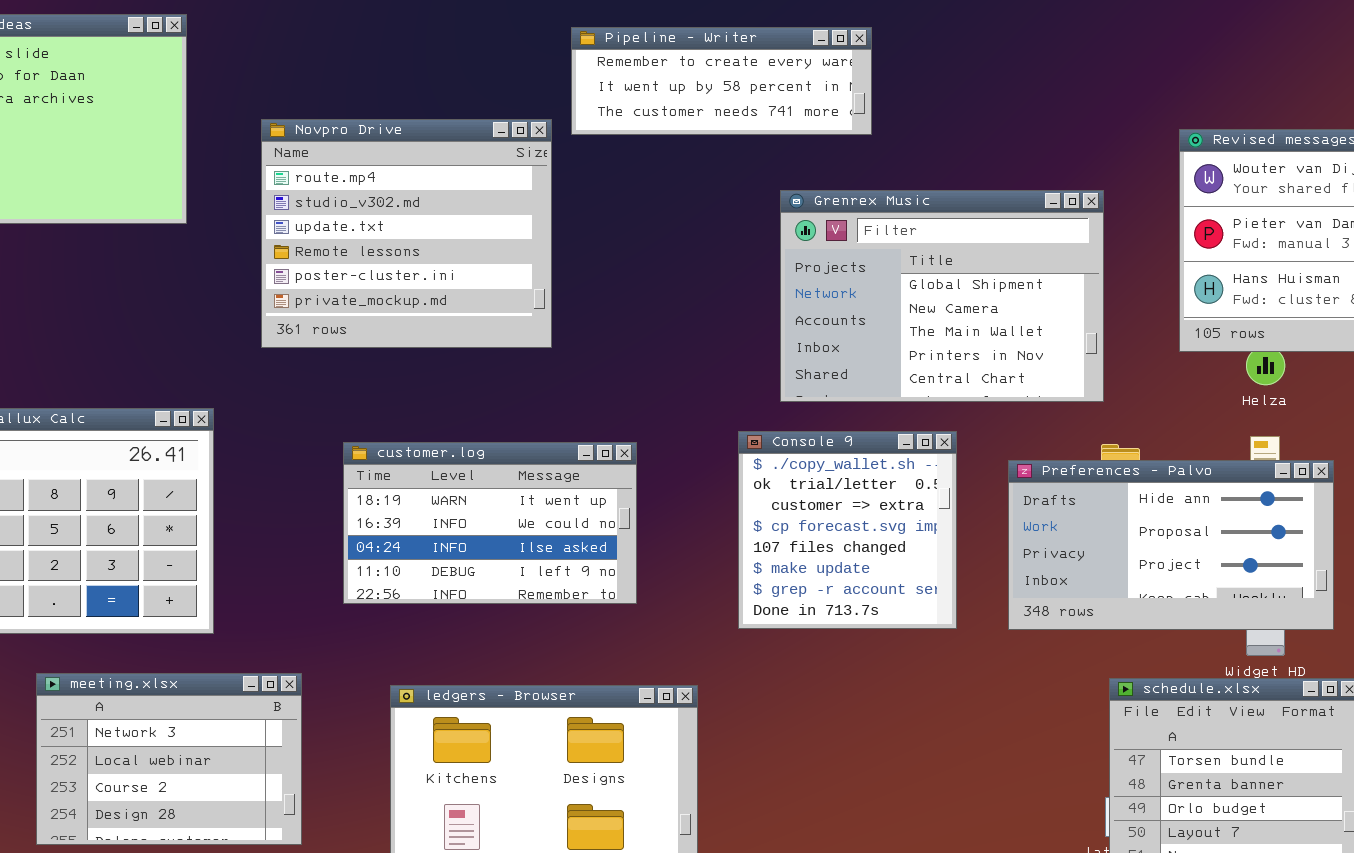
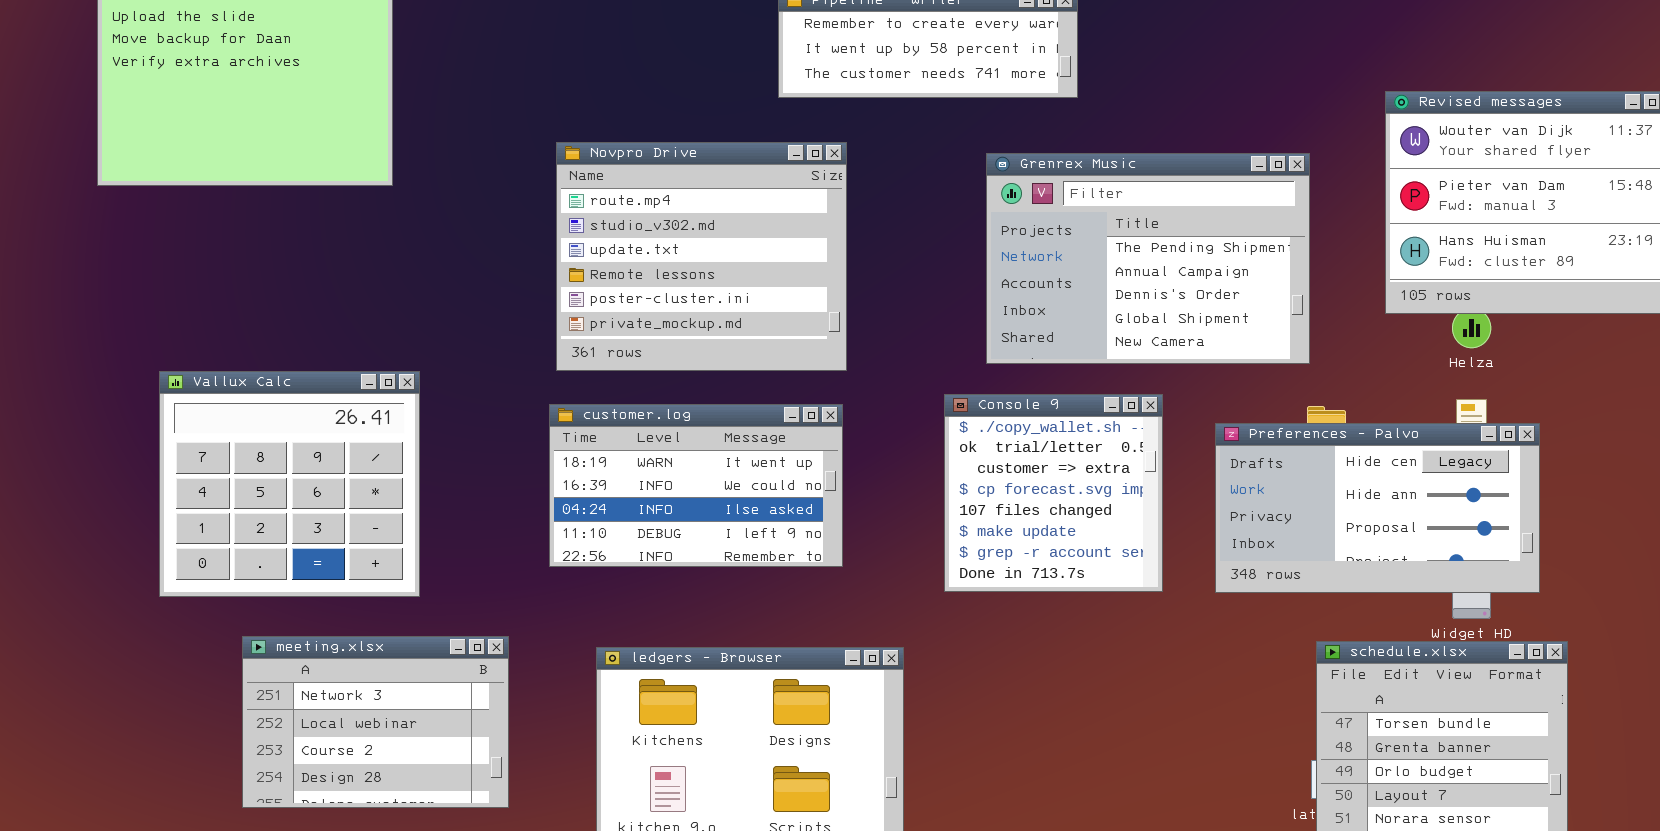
Novpro Drive: [261,119,552,348] -> [556,142,847,371], moved
Grenrex Music: [780,190,1104,402] -> [986,153,1310,364], scrolled up 3 rows
Preferences - Palvo: [1008,460,1334,630] -> [1215,423,1540,593], scrolled up 1 row

